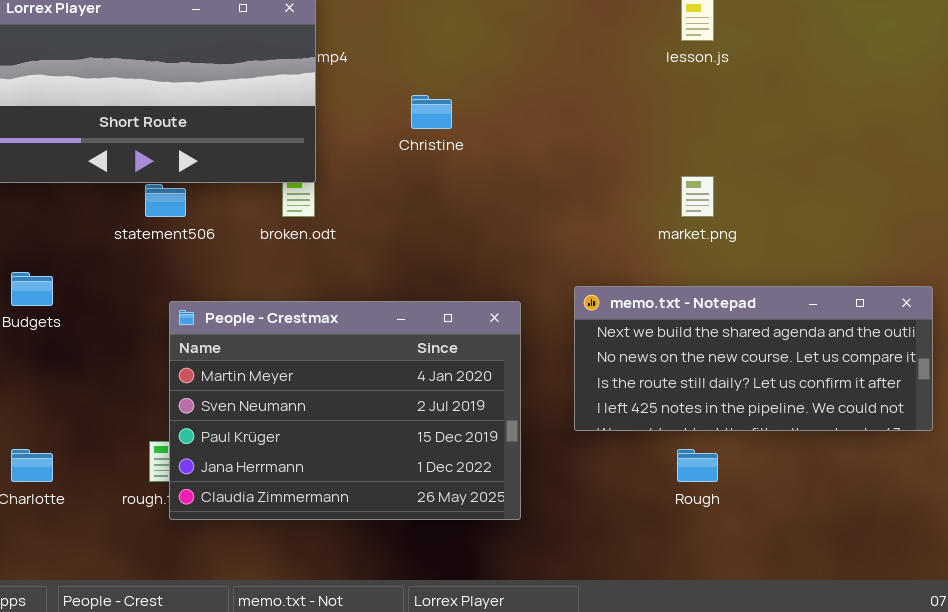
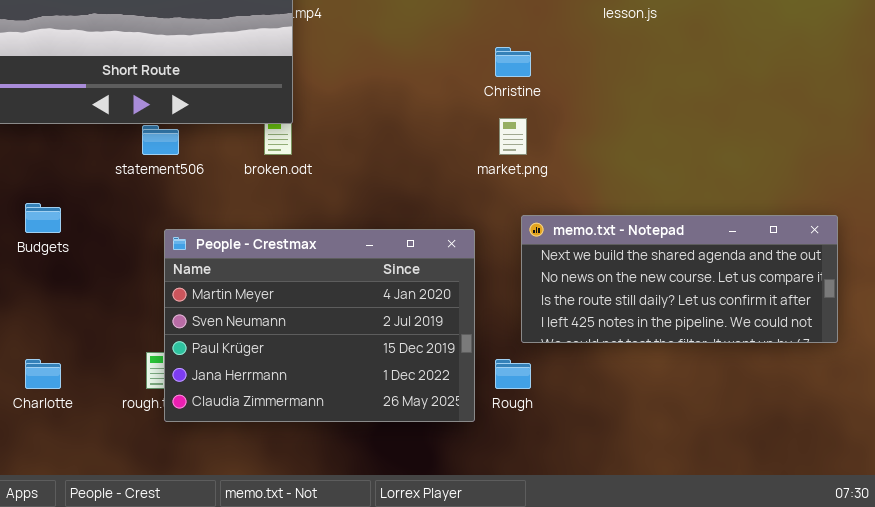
Christine: [411,95,452,129] -> [495,47,531,77], moved
market.png: [681,176,714,217] -> [499,118,527,155], moved
Rough: [677,449,718,482] -> [495,359,531,389], moved

